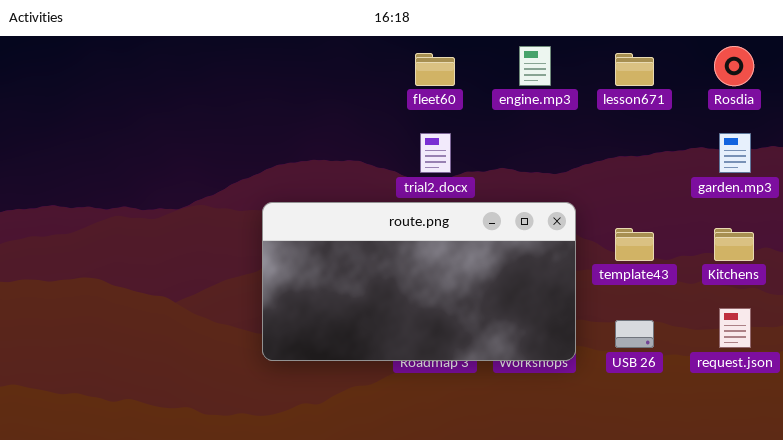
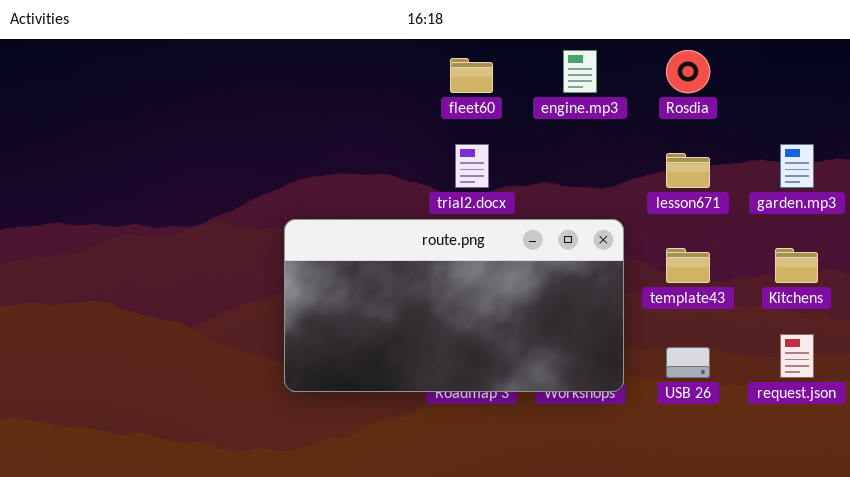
Rosdia: [714,46,754,86] -> [666,50,710,93], moved
lesson671: [615,53,654,86] -> [666,153,710,188], moved

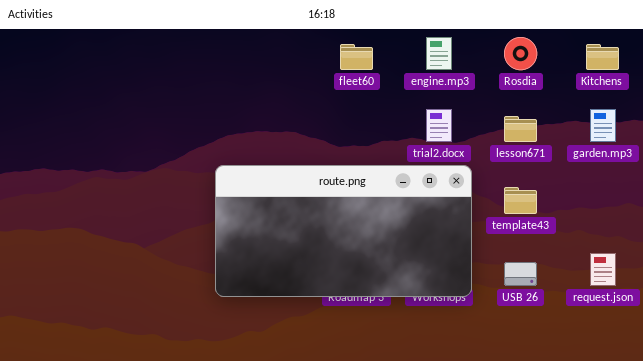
trial2.docx: [455,144,489,188] -> [426,109,452,142], moved
Kitchens: [775,248,818,283] -> [586,44,619,70], moved

